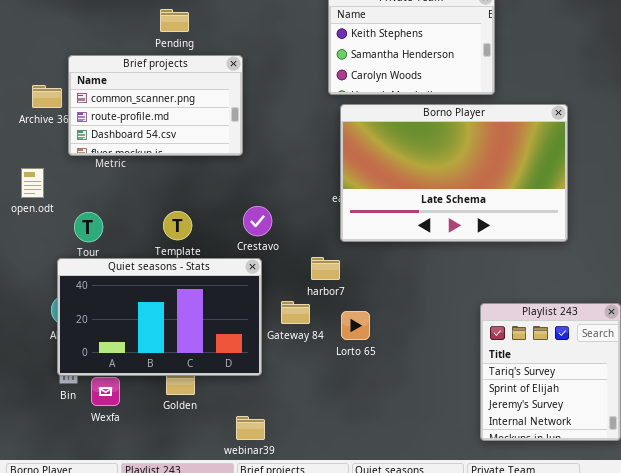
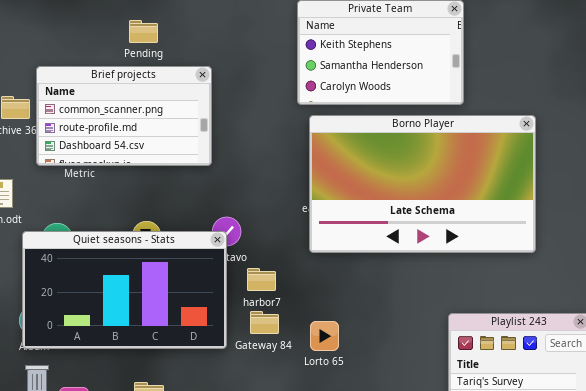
harbor7: [311,257,340,280] -> [247,268,276,291], moved
Quiet seasons - Stats: [57,258,262,376] -> [22,231,227,349], moved

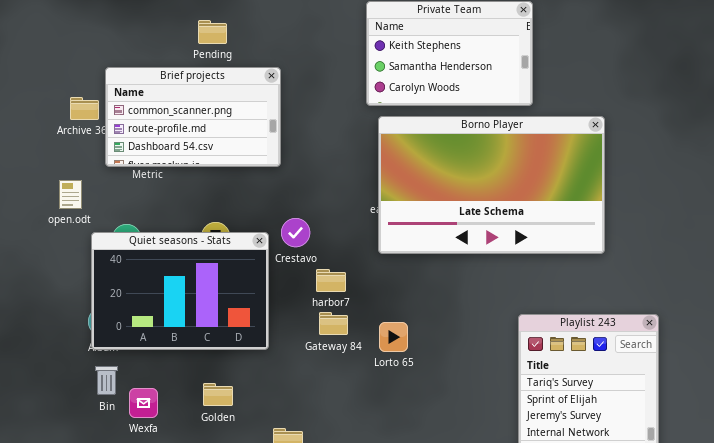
Quiet seasons - Stats: [22,231,227,349] -> [91,232,269,350], resized

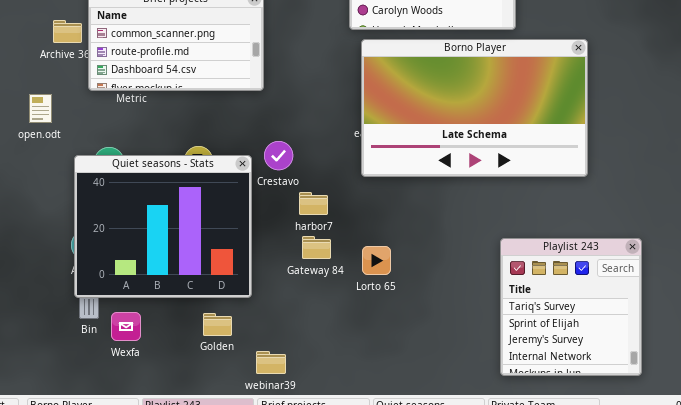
open.odt: [59,180,82,209] -> [29,94,52,123], moved
Quiet seasons - Stats: [91,232,269,350] -> [74,155,252,298], resized
Golden: [203,383,233,406] -> [203,313,232,336], moved

